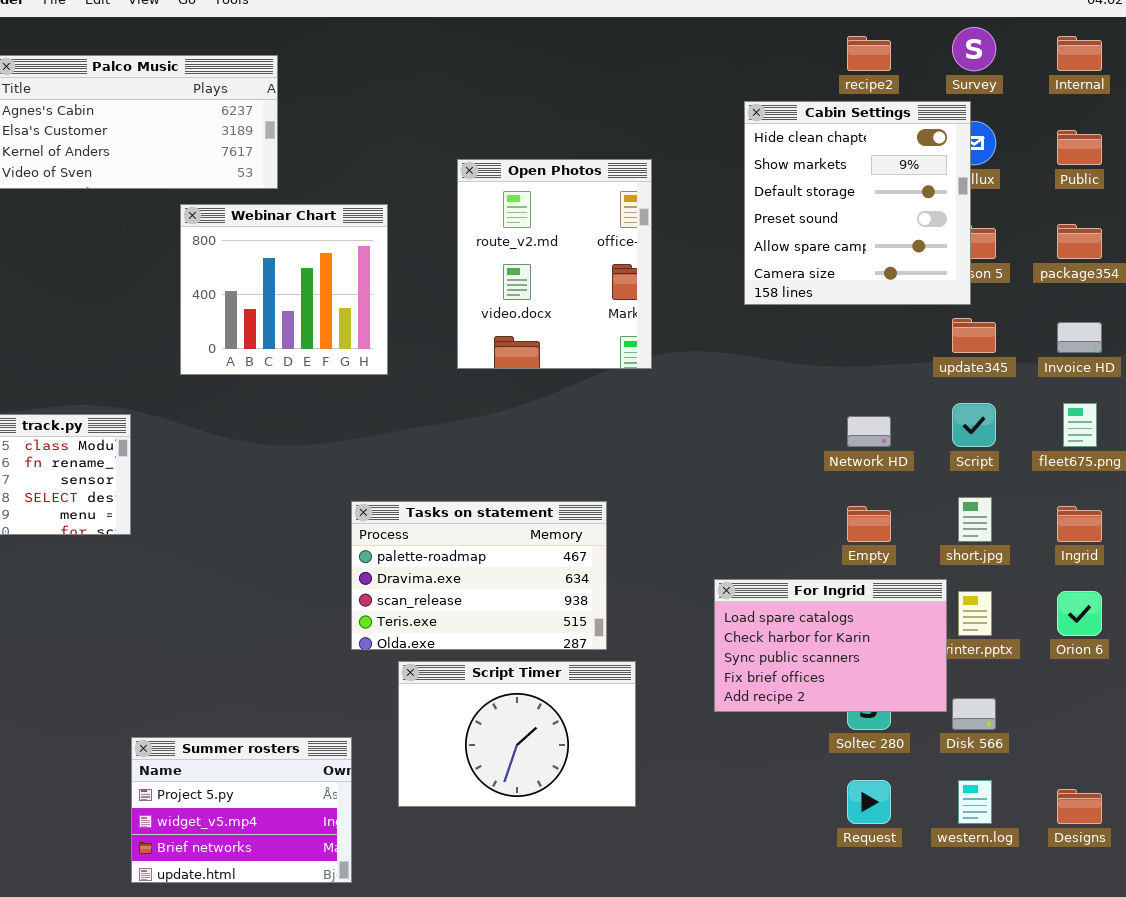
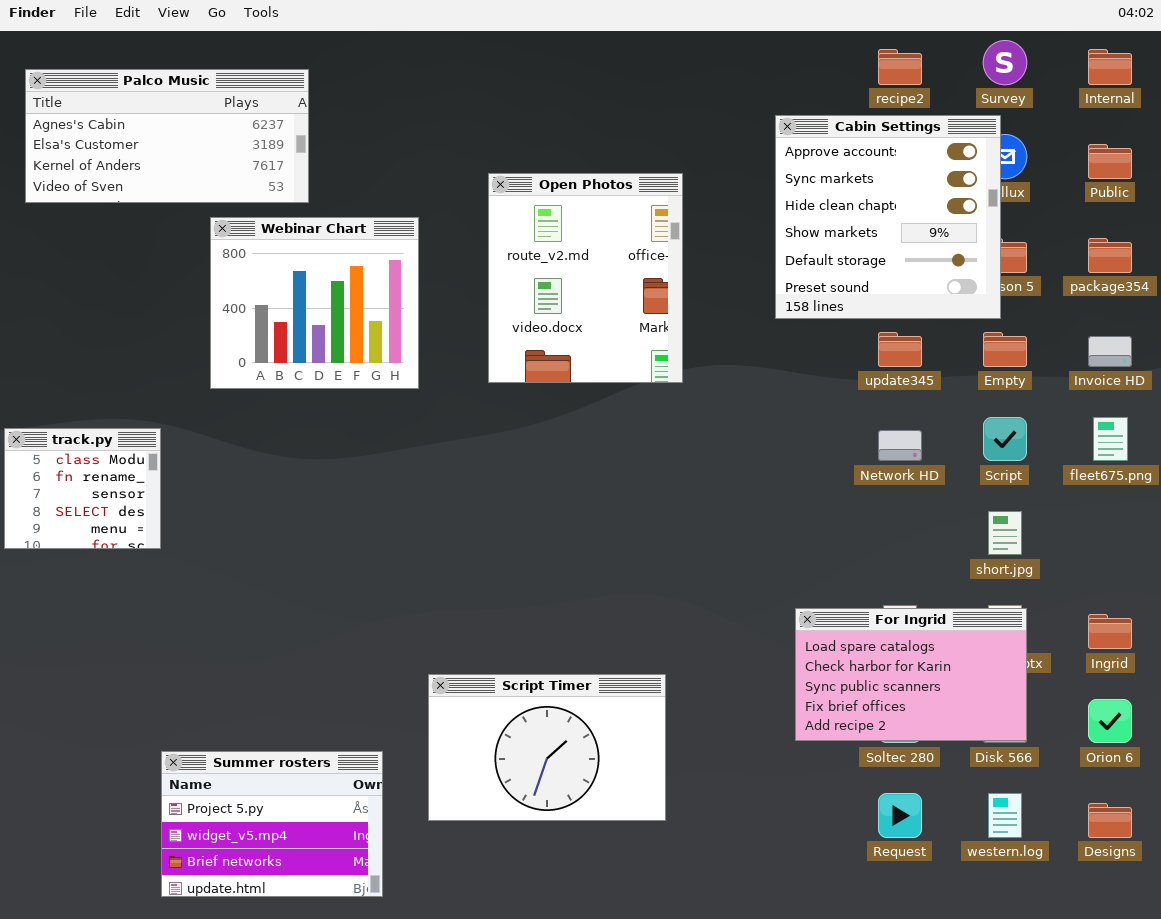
Cabin Settings: [744,101,971,305] -> [775,115,1001,319], scrolled up 2 rows
update345: [952,318,996,353] -> [878,332,922,367], moved
Tasks on statement: [351,501,607,650] -> none, closed
Empty: [847,506,891,542] -> [983,332,1027,367], moved
Ingrid: [1057,506,1102,542] -> [1088,614,1132,649], moved
For Ingrid: [714,579,947,712] -> [795,608,1027,741], moved
Orion 6: [1057,591,1102,636] -> [1088,699,1132,743], moved

